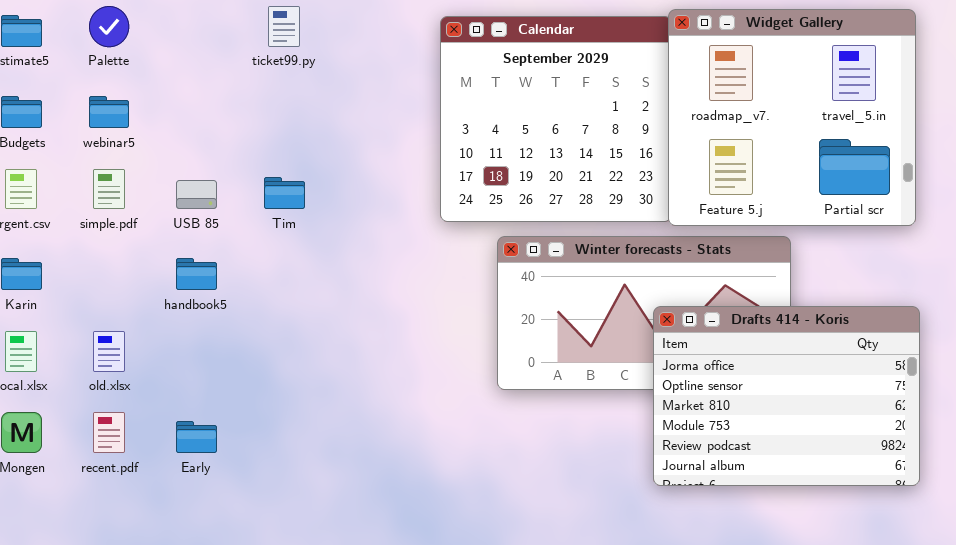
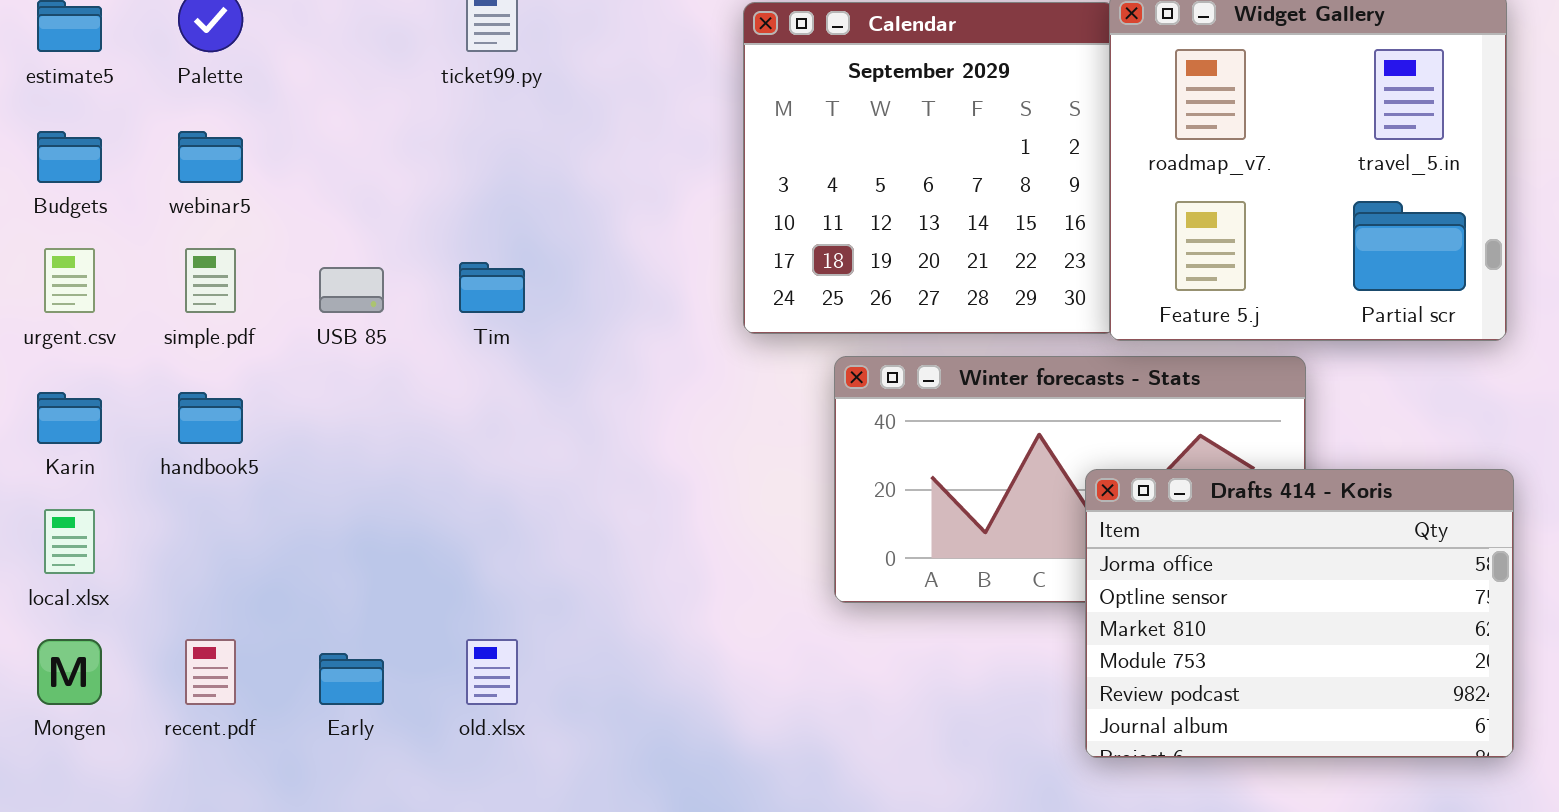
handbook5: [176,258,217,290] -> [178,392,243,444], moved
old.xlsx: [93,331,125,372] -> [466,639,518,705], moved

